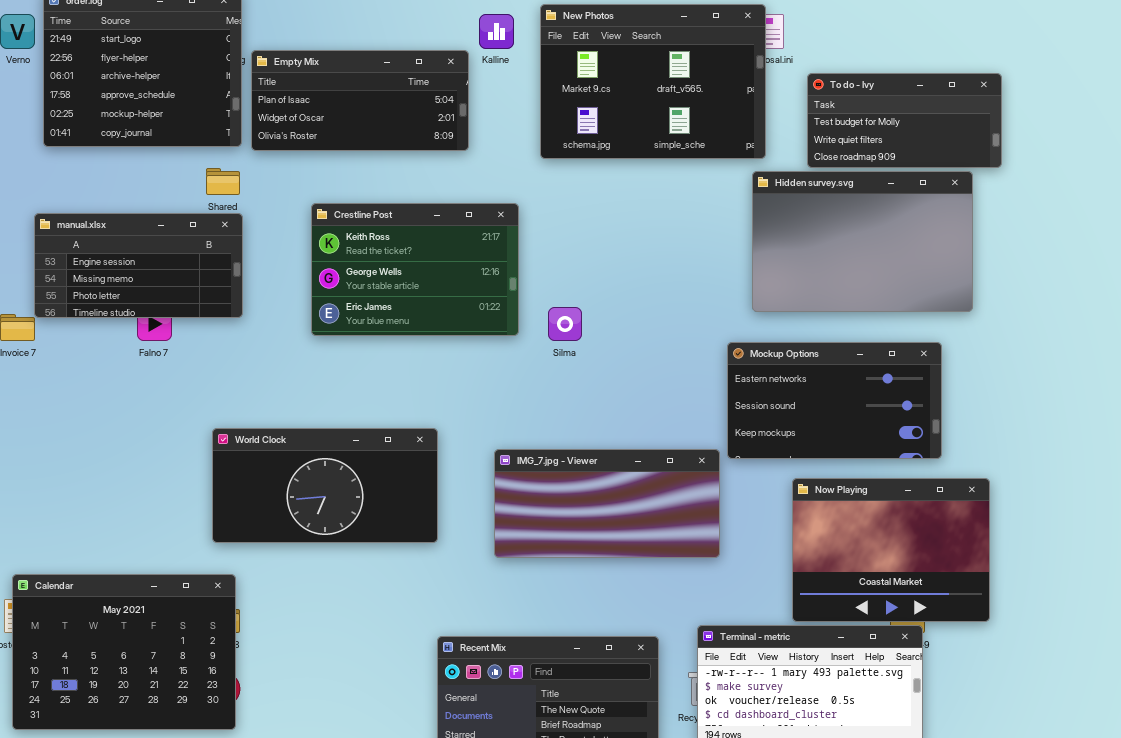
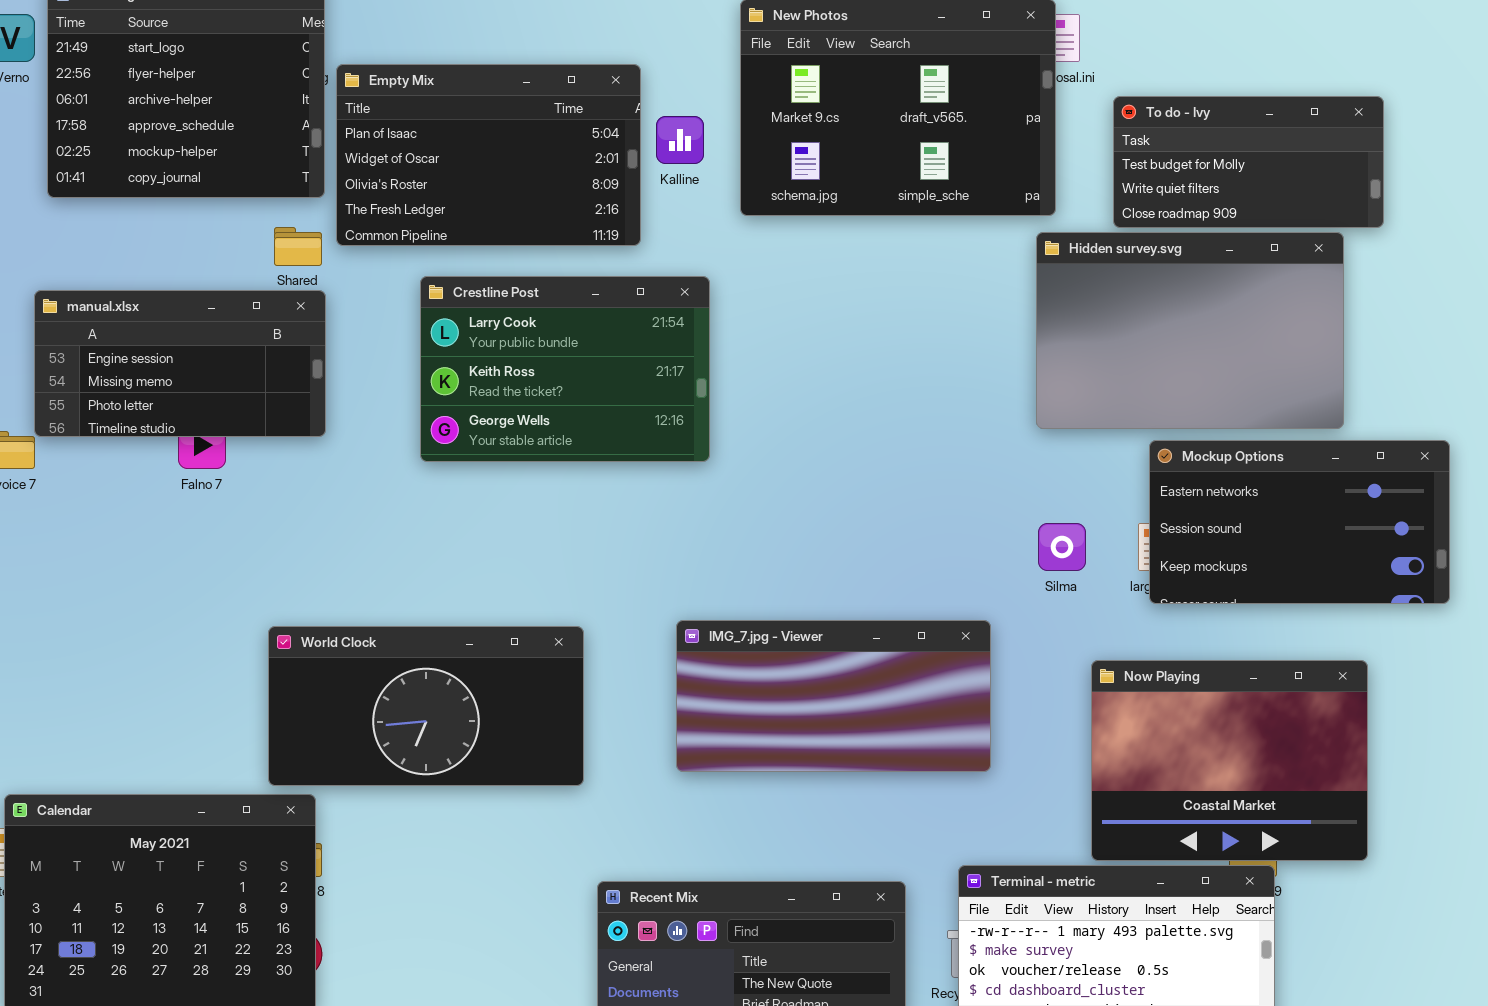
Kalline: [479,14,514,49] -> [656,116,704,164], moved
Empty Mix: [251,50,469,151] -> [336,64,641,246], resized
Crestline Post: [311,203,519,336] -> [420,276,710,462], scrolled up 1 row
Silma: [548,307,582,341] -> [1038,523,1086,571], moved
Mockup Options: [727,342,942,459] -> [1149,440,1450,604], moved
World Clock: [212,428,438,543] -> [268,626,584,786], moved

